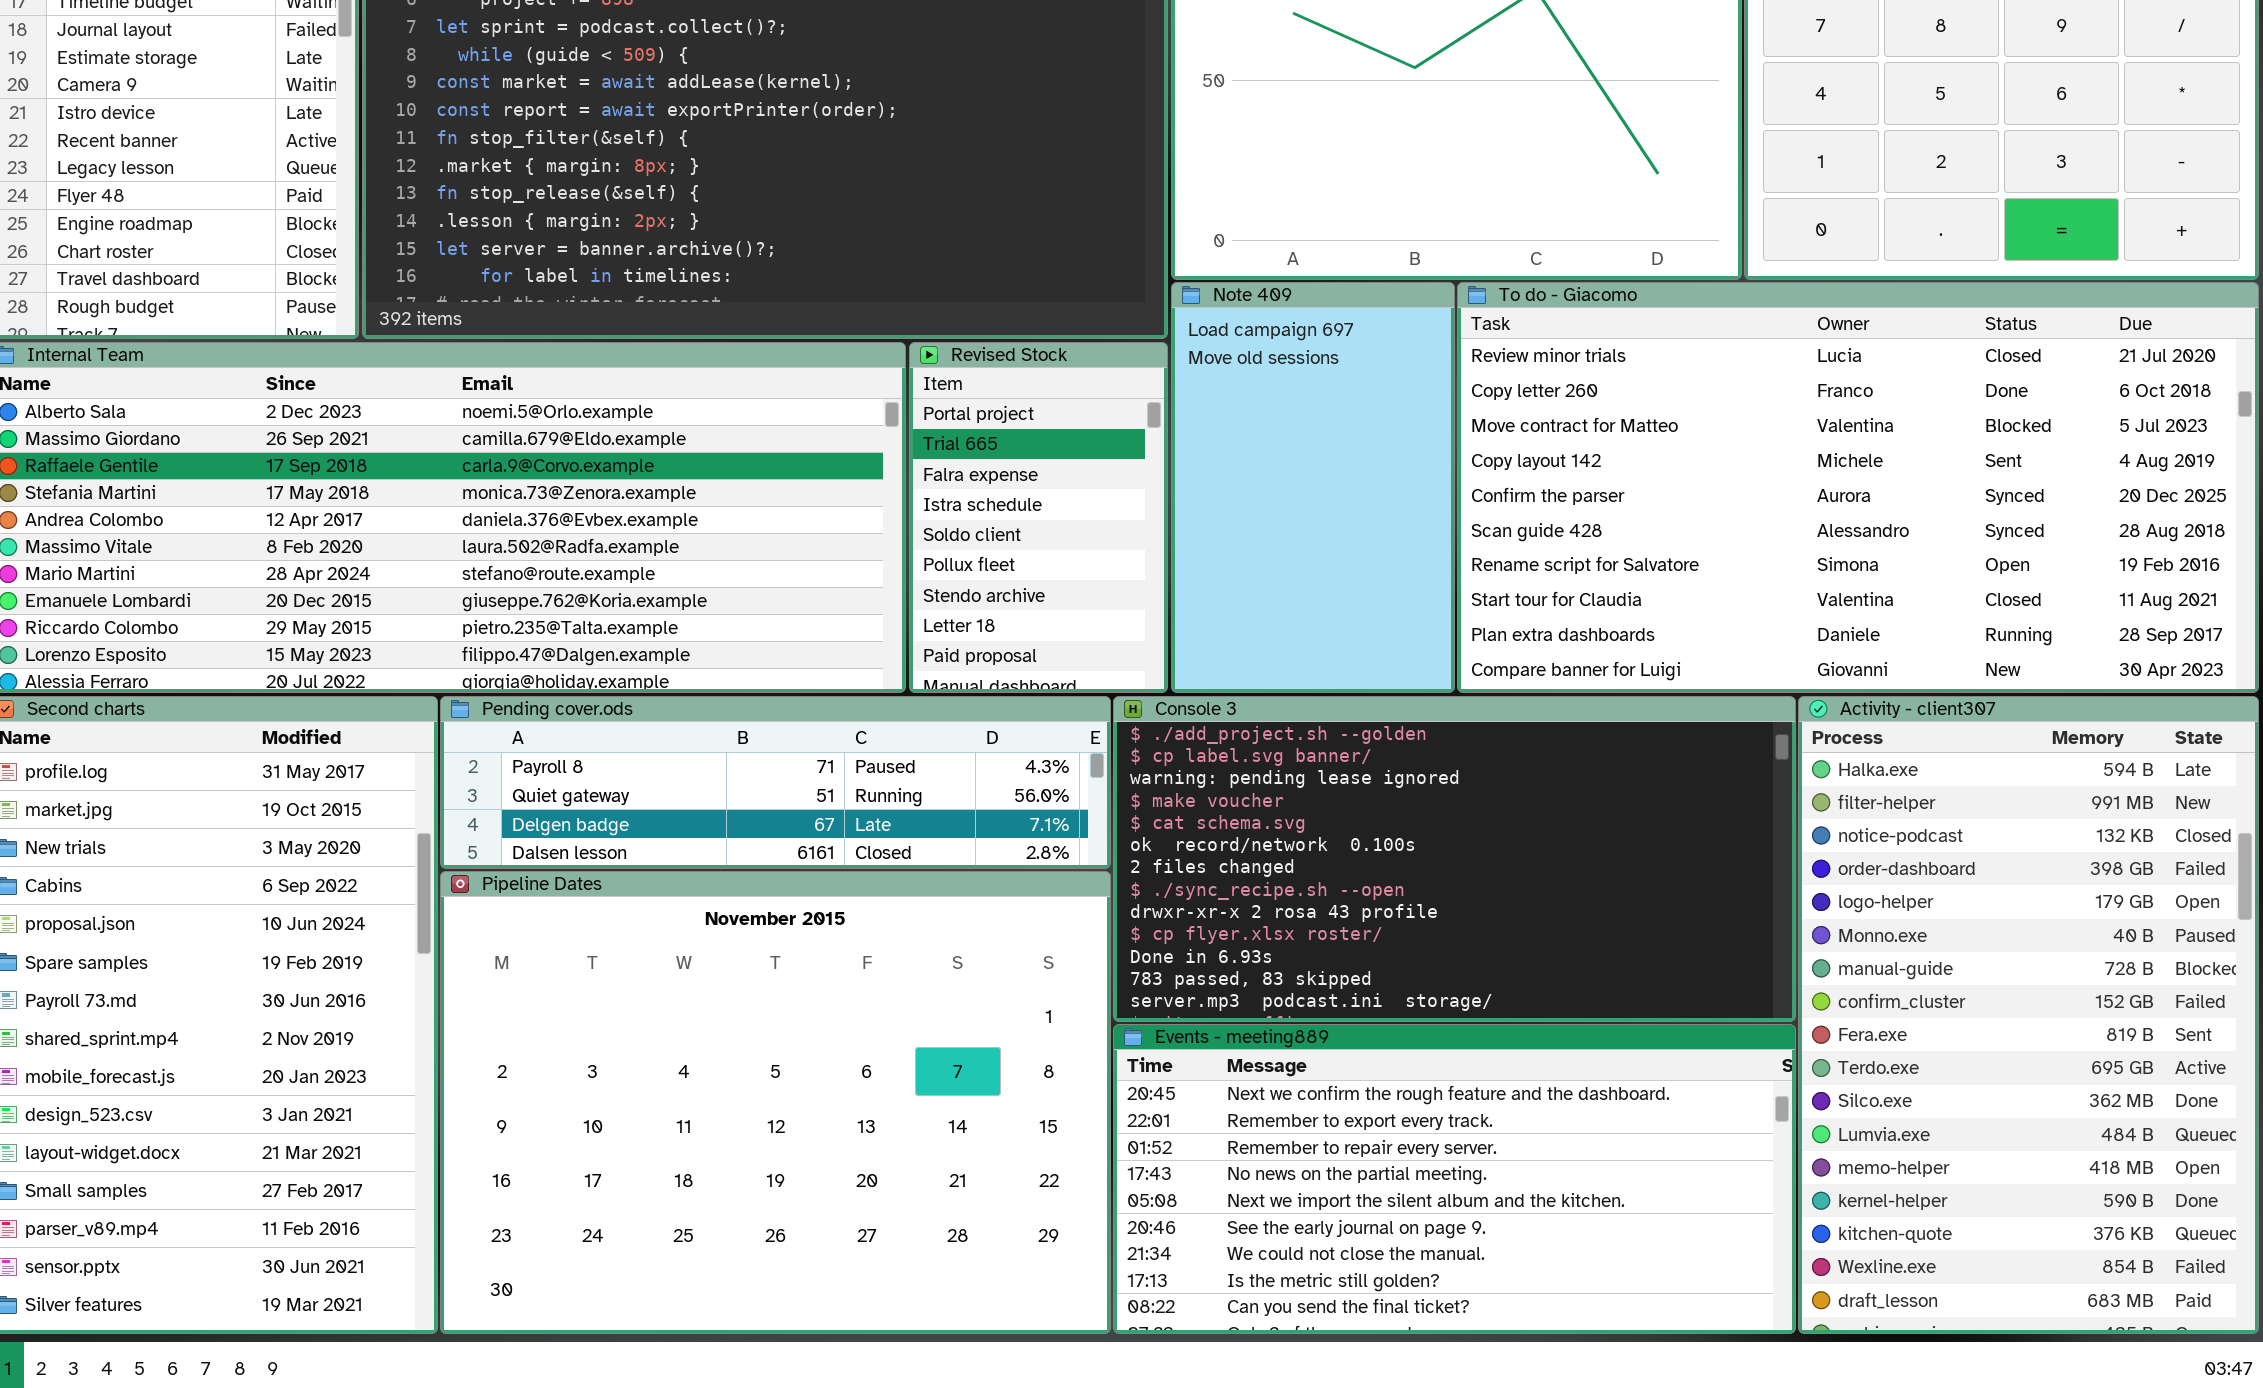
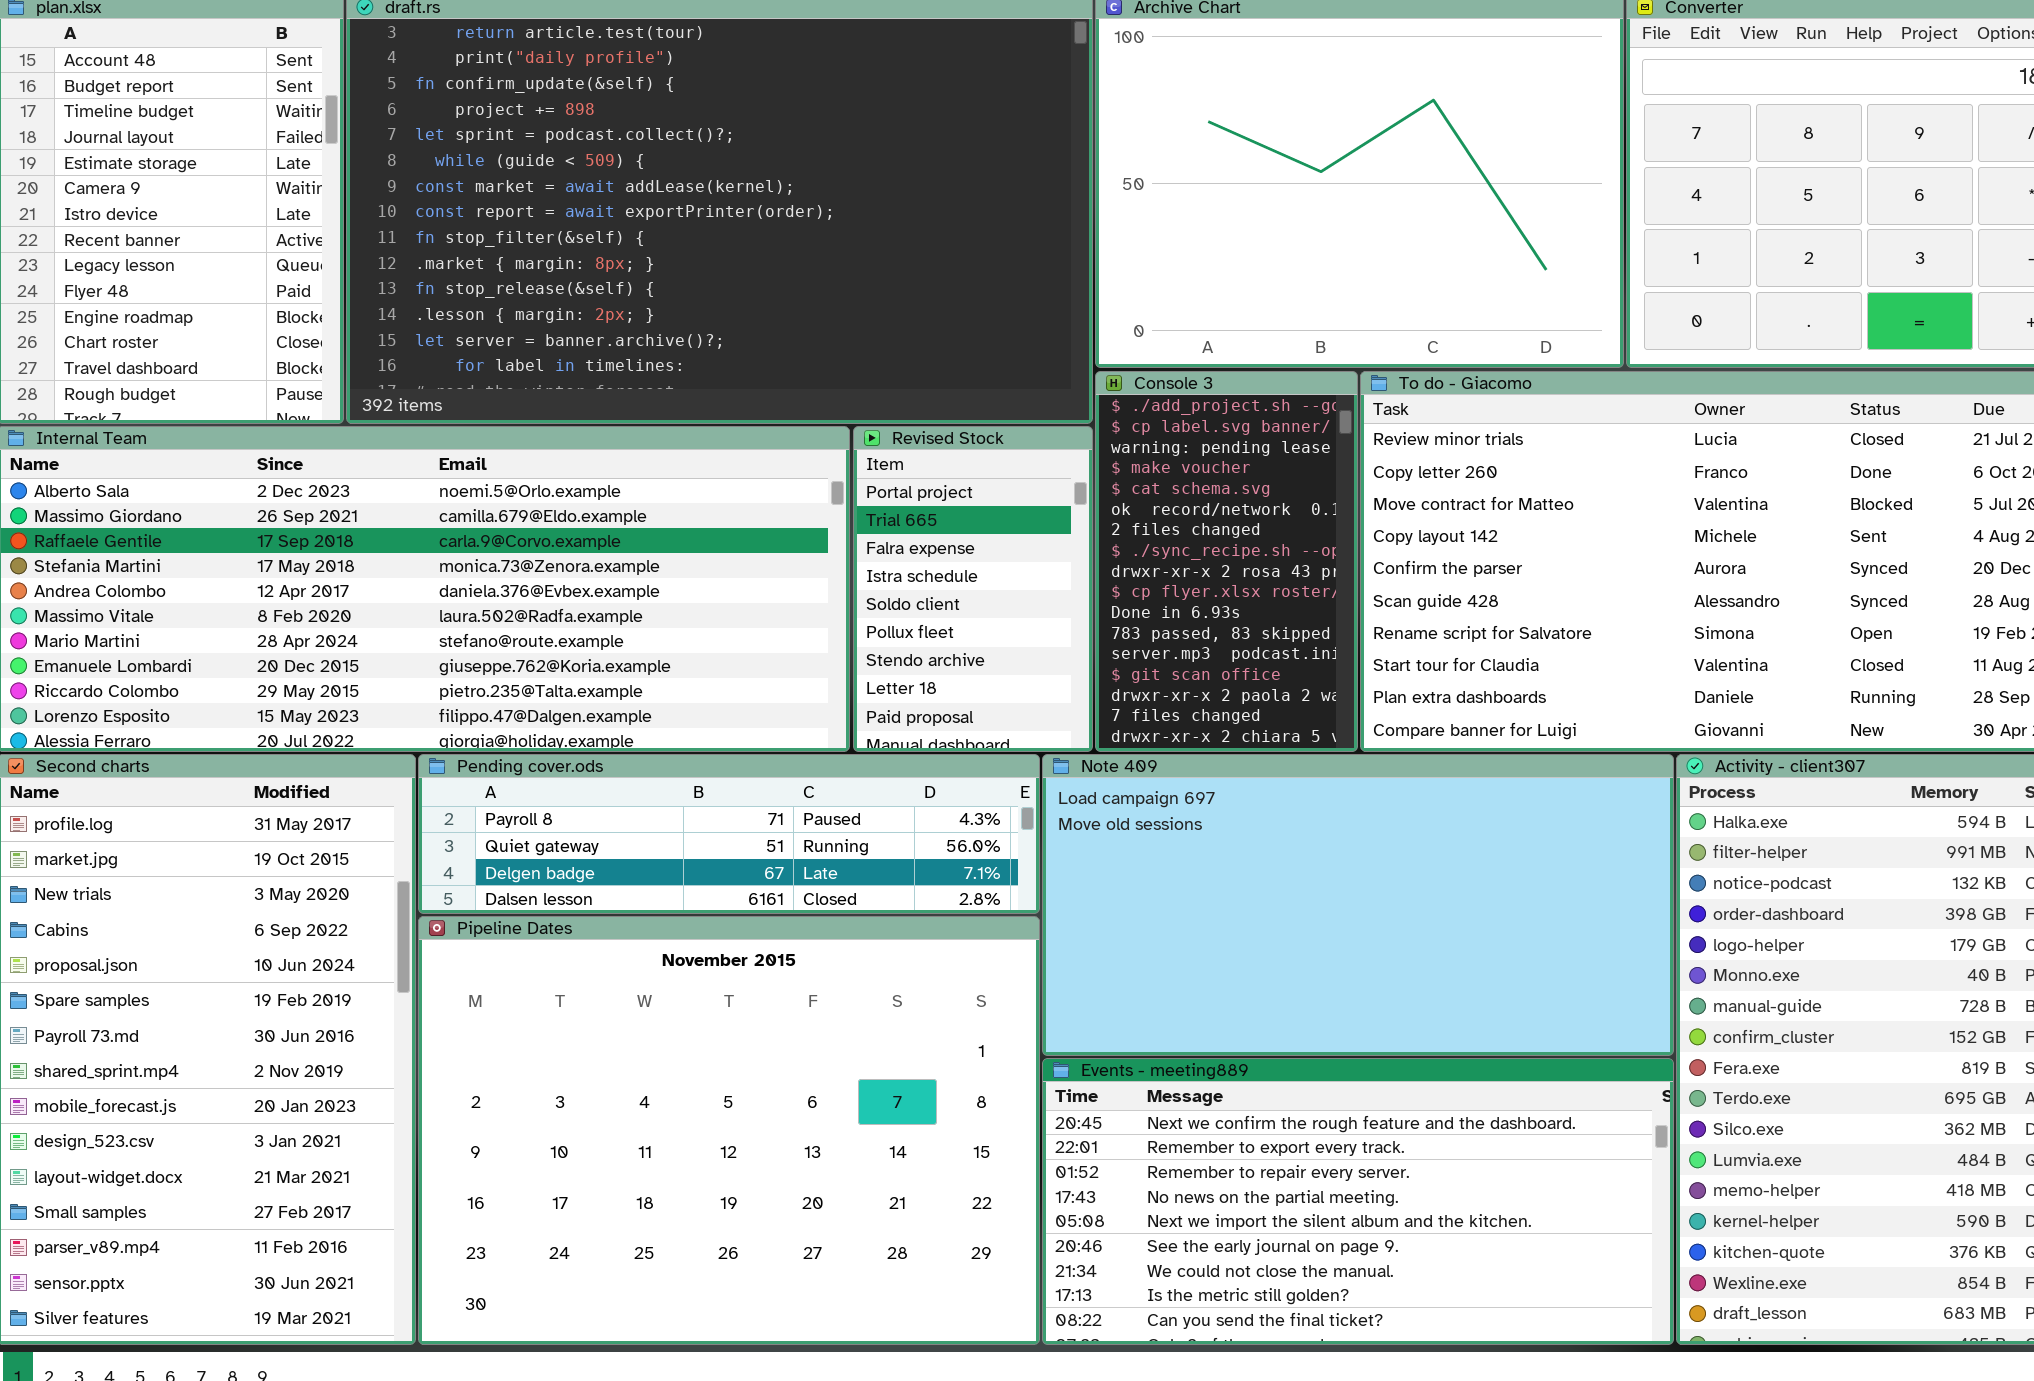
Note 409: [1171,282,1455,693] -> [1042,754,1674,1056], moved, resized
Console 3: [1113,696,1796,1022] -> [1095,371,1358,752], moved, resized

